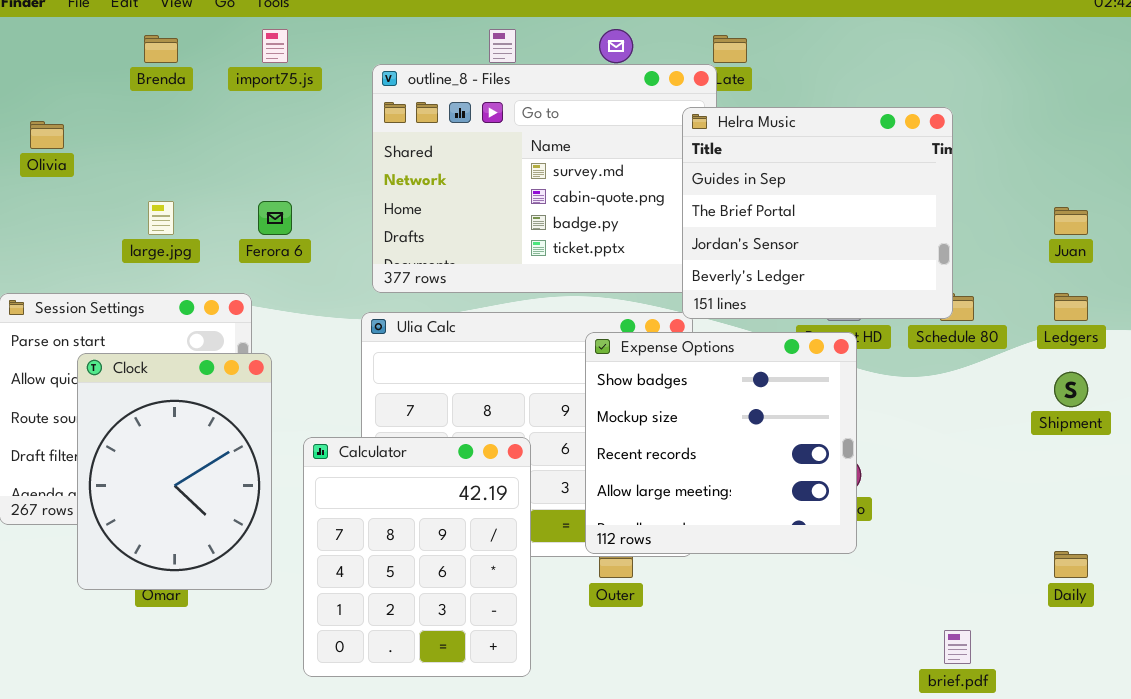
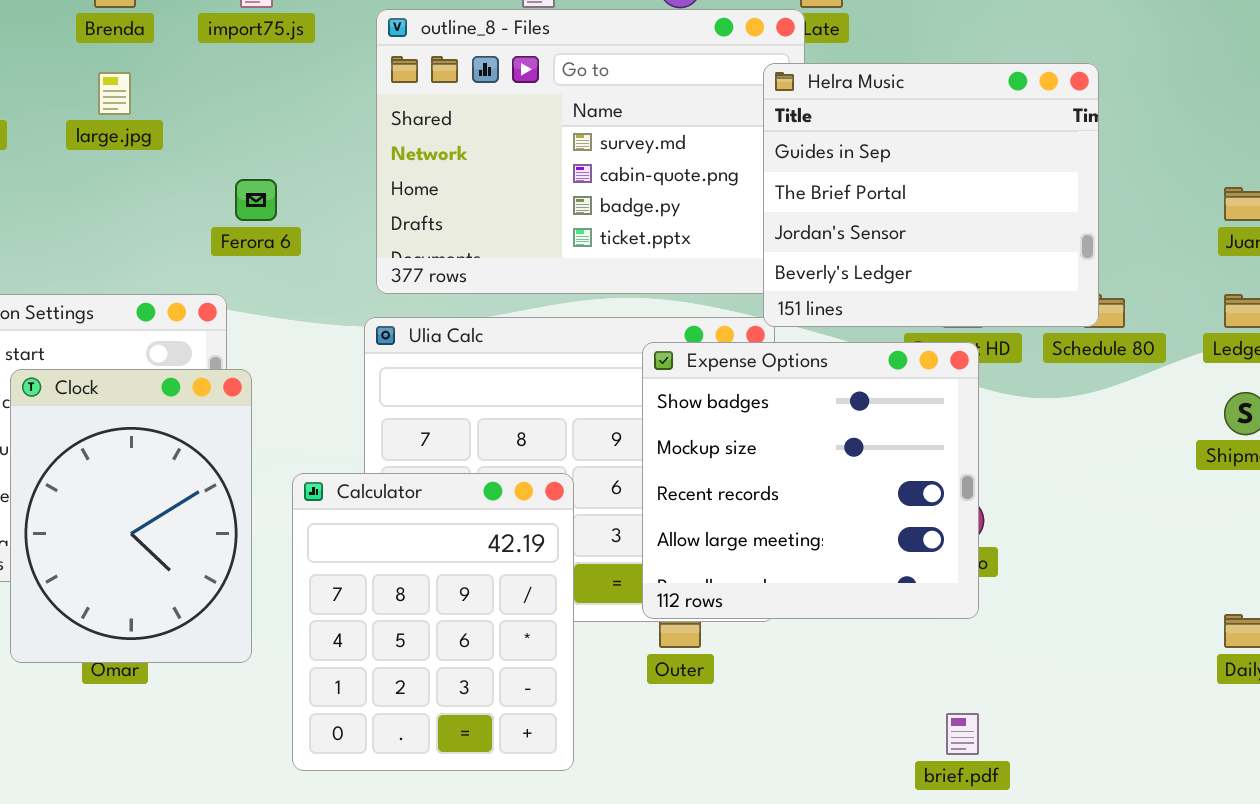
large.jpg: [148,201,174,235] -> [98,72,131,115], moved
brief.pdf: [944,630,971,664] -> [946,713,979,755], moved

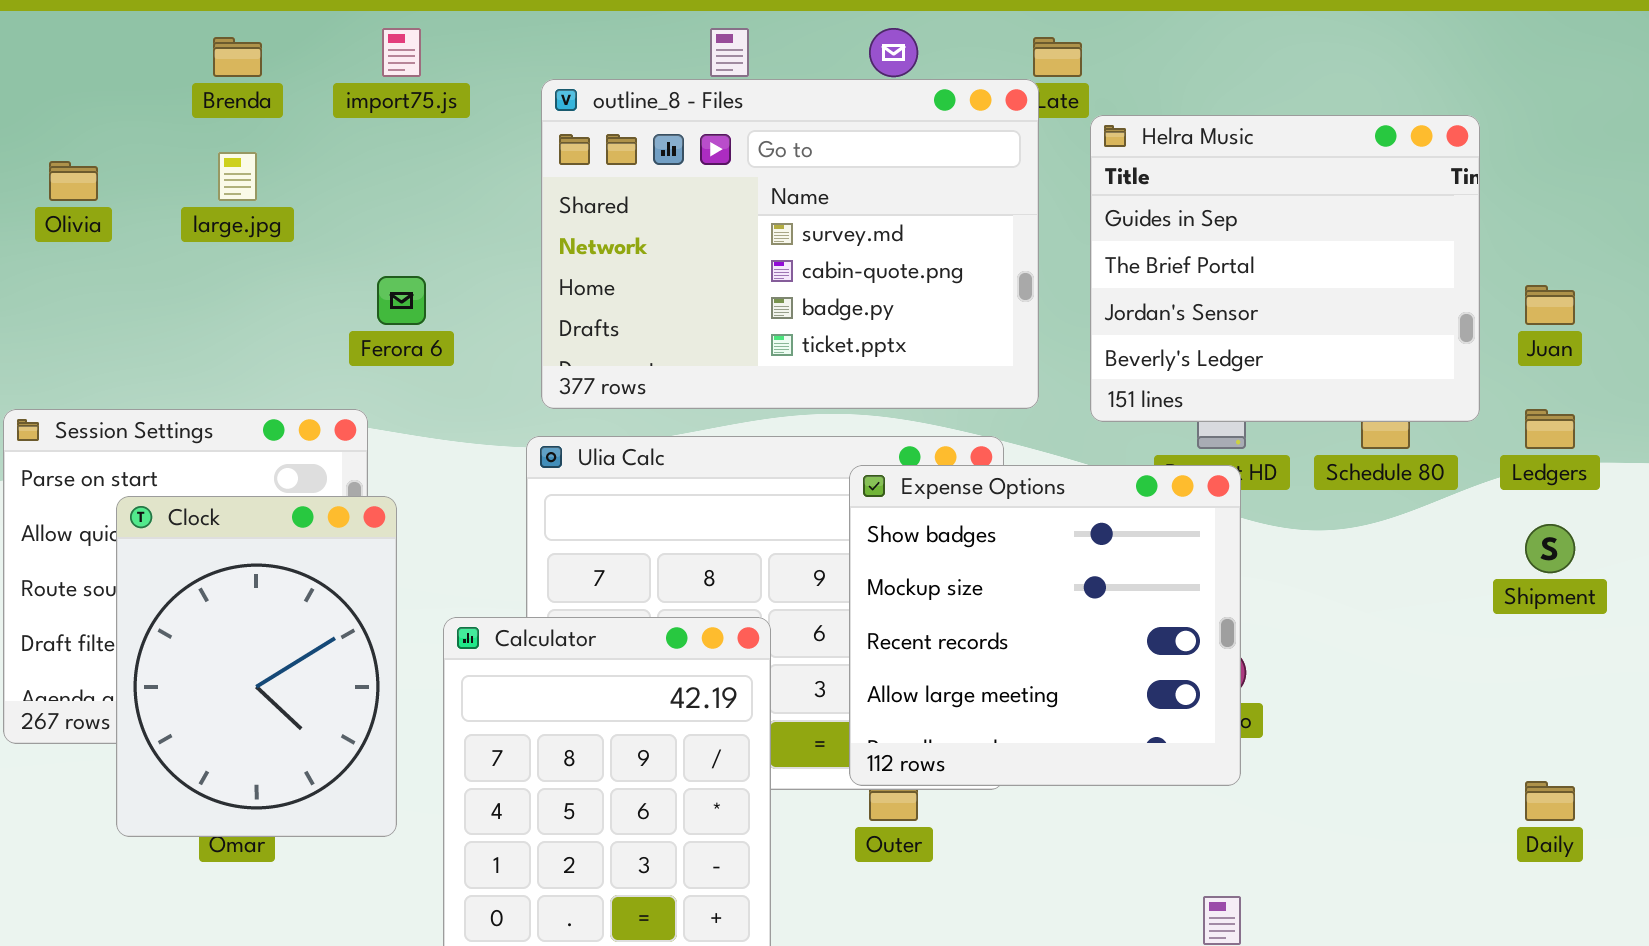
Helra Music: [763,63,1099,327] -> [1090,115,1480,422], moved

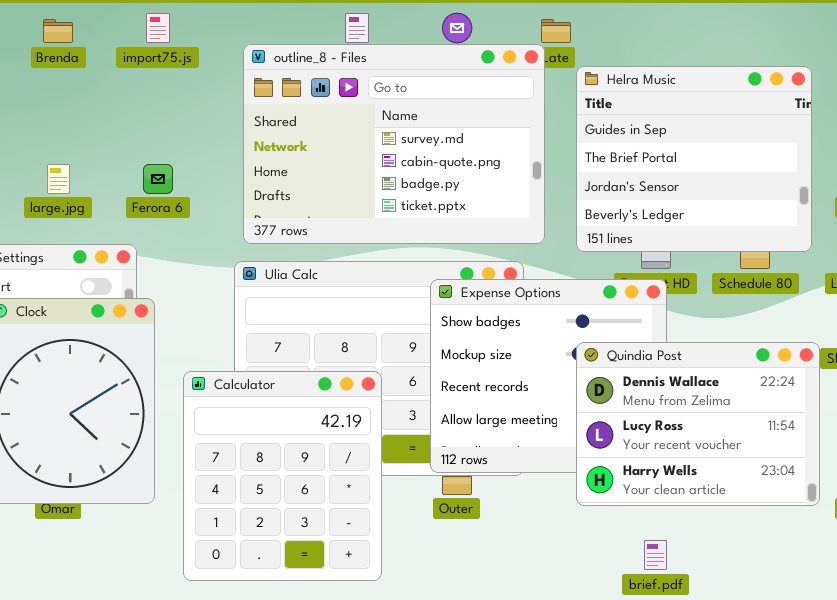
large.jpg: [218,152,257,201] -> [47,164,70,194], moved
Quindia Post: none -> [576,342,820,506], opened

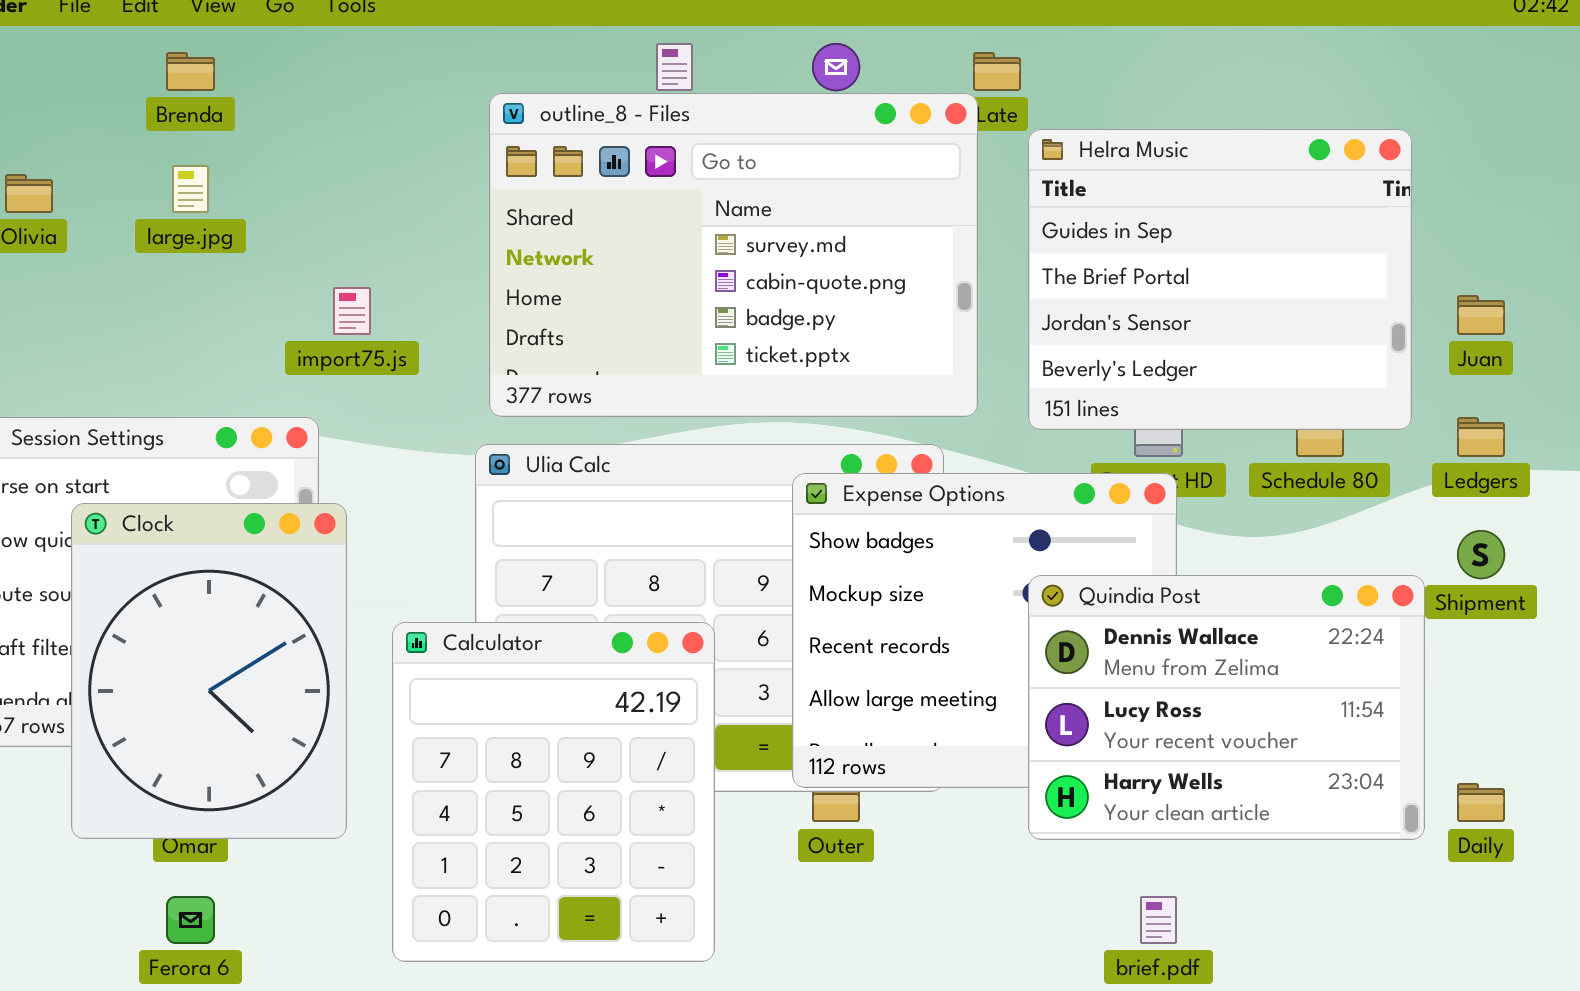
import75.js: [146,13,170,43] -> [333,287,371,335], moved
large.jpg: [47,164,70,194] -> [172,165,209,213], moved
Ferora 6: [143,164,173,194] -> [166,896,215,944], moved

